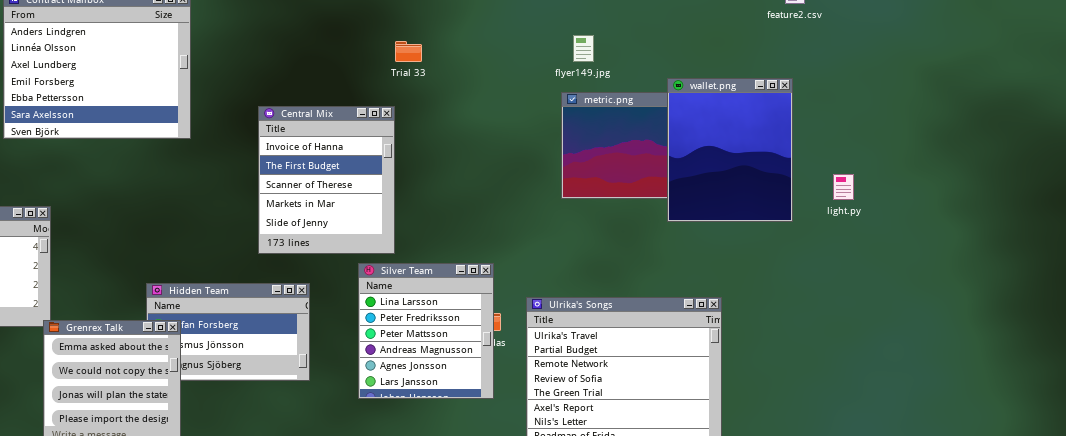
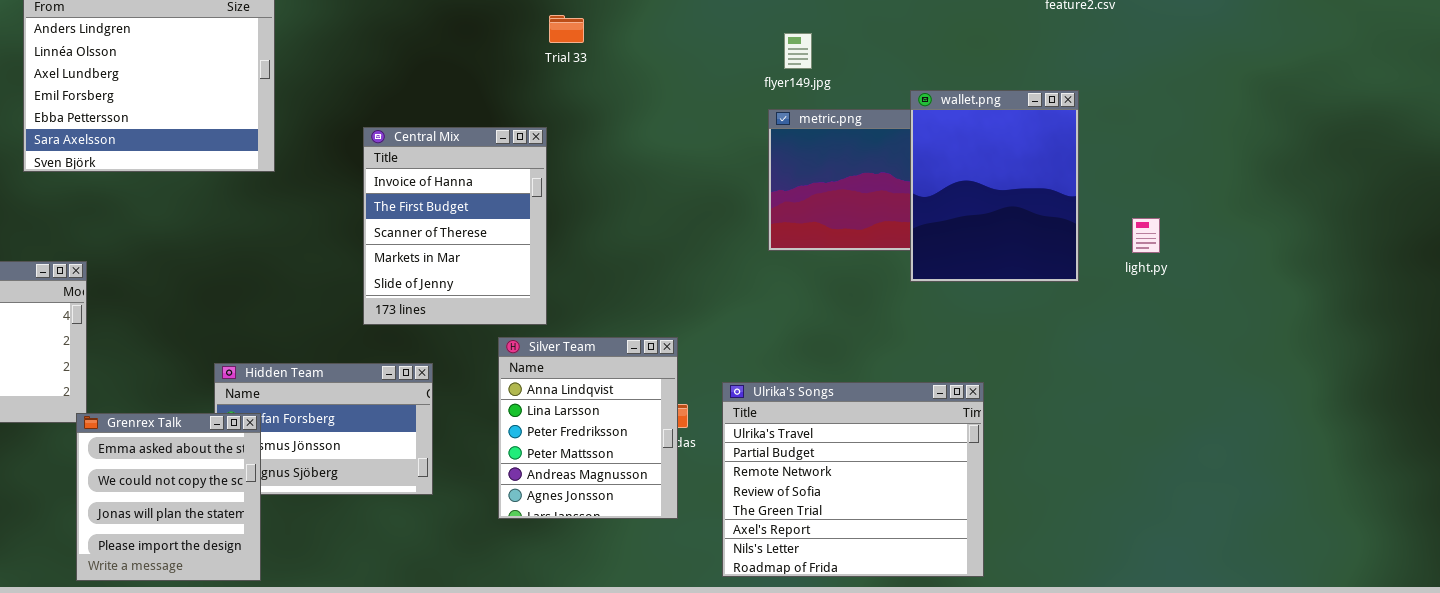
Trial 33: [395,41,422,62] -> [549,15,584,43], moved
Silver Team: [358,263,494,399] -> [498,337,678,519], scrolled up 1 row

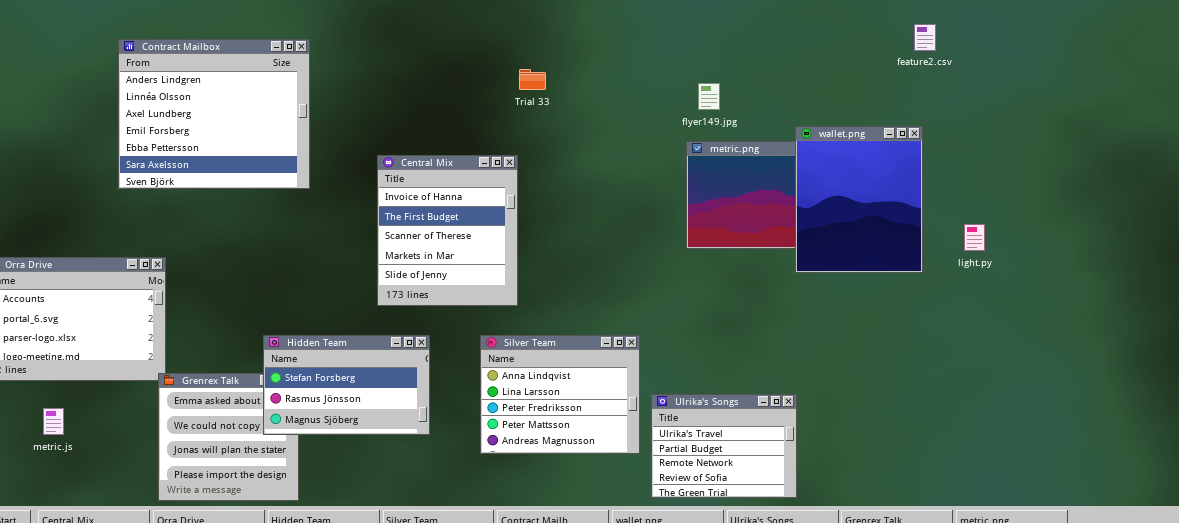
Silver Team: [498,337,678,519] -> [480,335,640,454], resized
Hidden Team: [214,363,433,495] -> [263,335,430,435], raised
Ulrika's Songs: [722,382,984,577] -> [651,394,797,498], resized

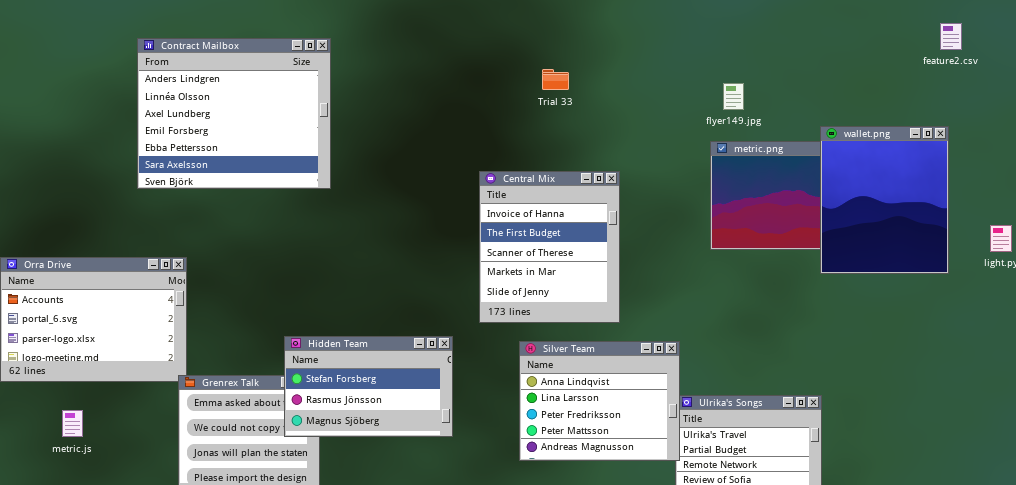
Central Mix: [377,155,518,306] -> [479,171,620,323], moved
Silver Team: [480,335,640,454] -> [519,341,680,461], moved

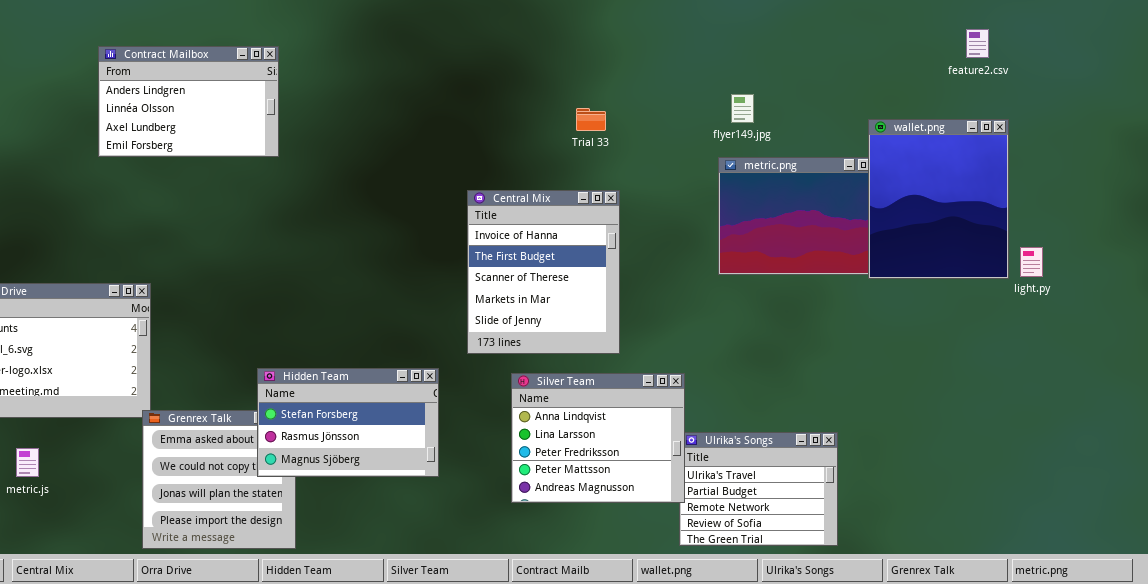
Contract Mailbox: [137,38,331,189] -> [98,46,279,157], resized
Trial 33: [542,69,569,90] -> [576,108,606,131], moved
wallet.png: [820,126,949,274] -> [868,119,1009,279], moved

